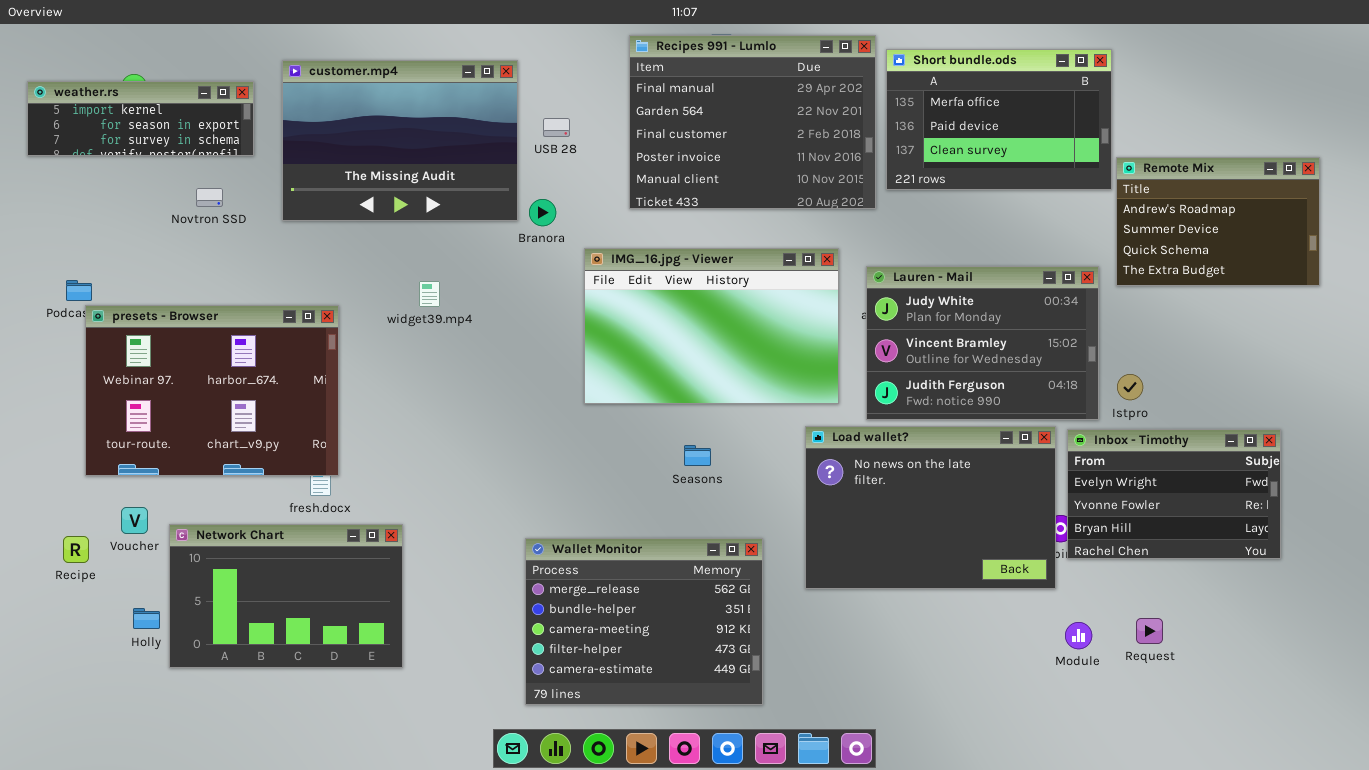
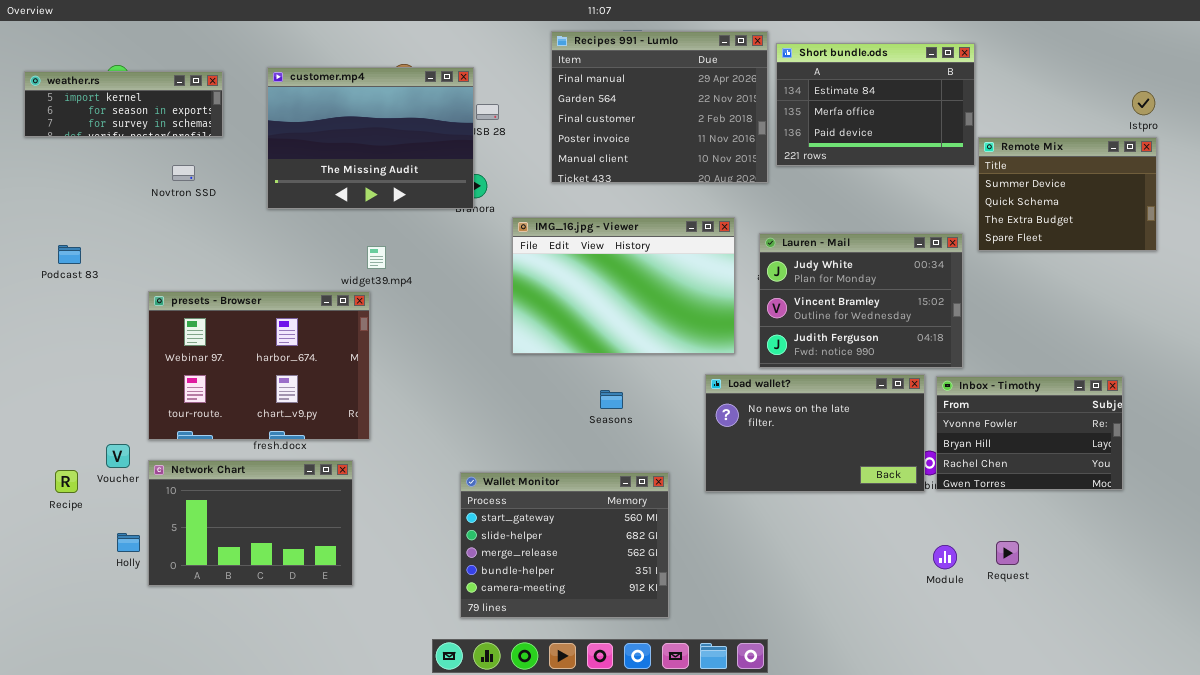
Short bundle.ods: [886,49,1112,190] -> [776,43,975,166], scrolled up 1 row
customer.mp4: [282,60,518,221] -> [267,67,474,209], moved
Remote Mix: [1116,157,1320,286] -> [978,137,1157,251], scrolled down 1 row
presets - Browser: [85,305,339,476] -> [148,291,370,440], moved
Istpro: [1117,374,1143,400] -> [1132,91,1155,115], moved
Load wallet?: [805,426,1056,589] -> [705,374,925,492], resized
Inbox - Timothy: [1067,429,1281,559] -> [936,376,1123,490], scrolled down 1 row
Wallet Monitor: [525,538,763,705] -> [460,472,669,618], scrolled up 2 rows

